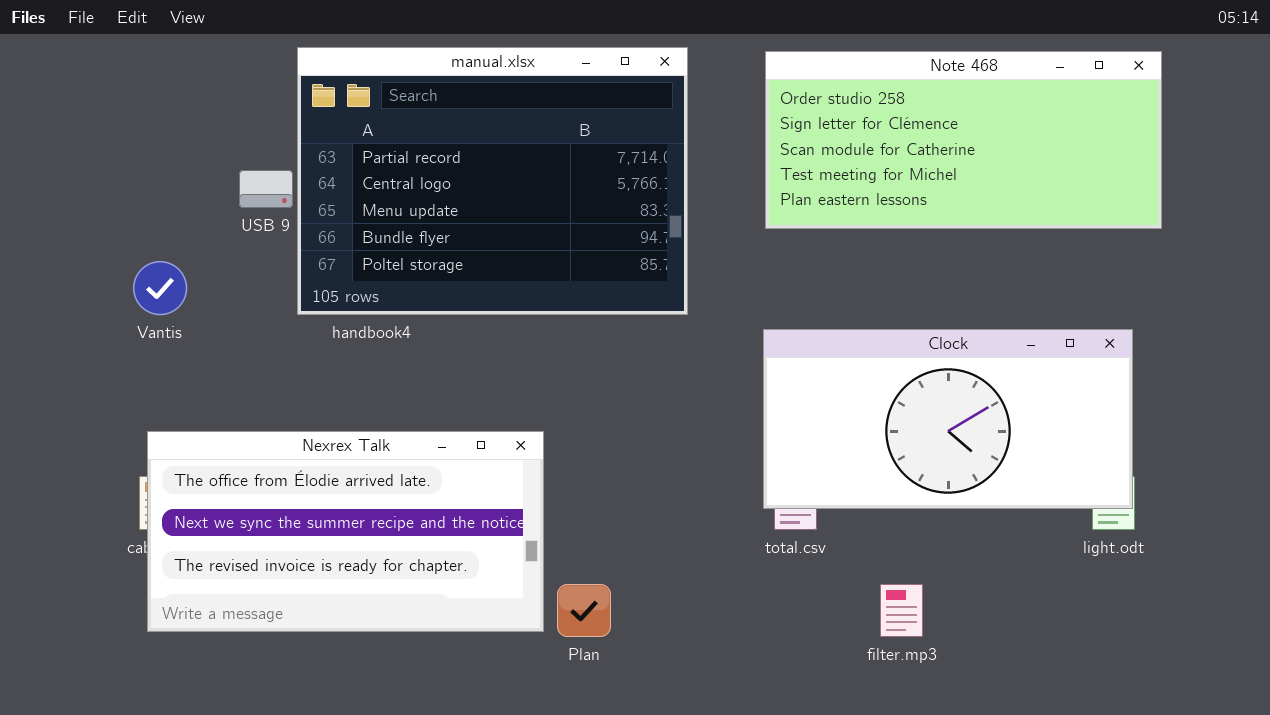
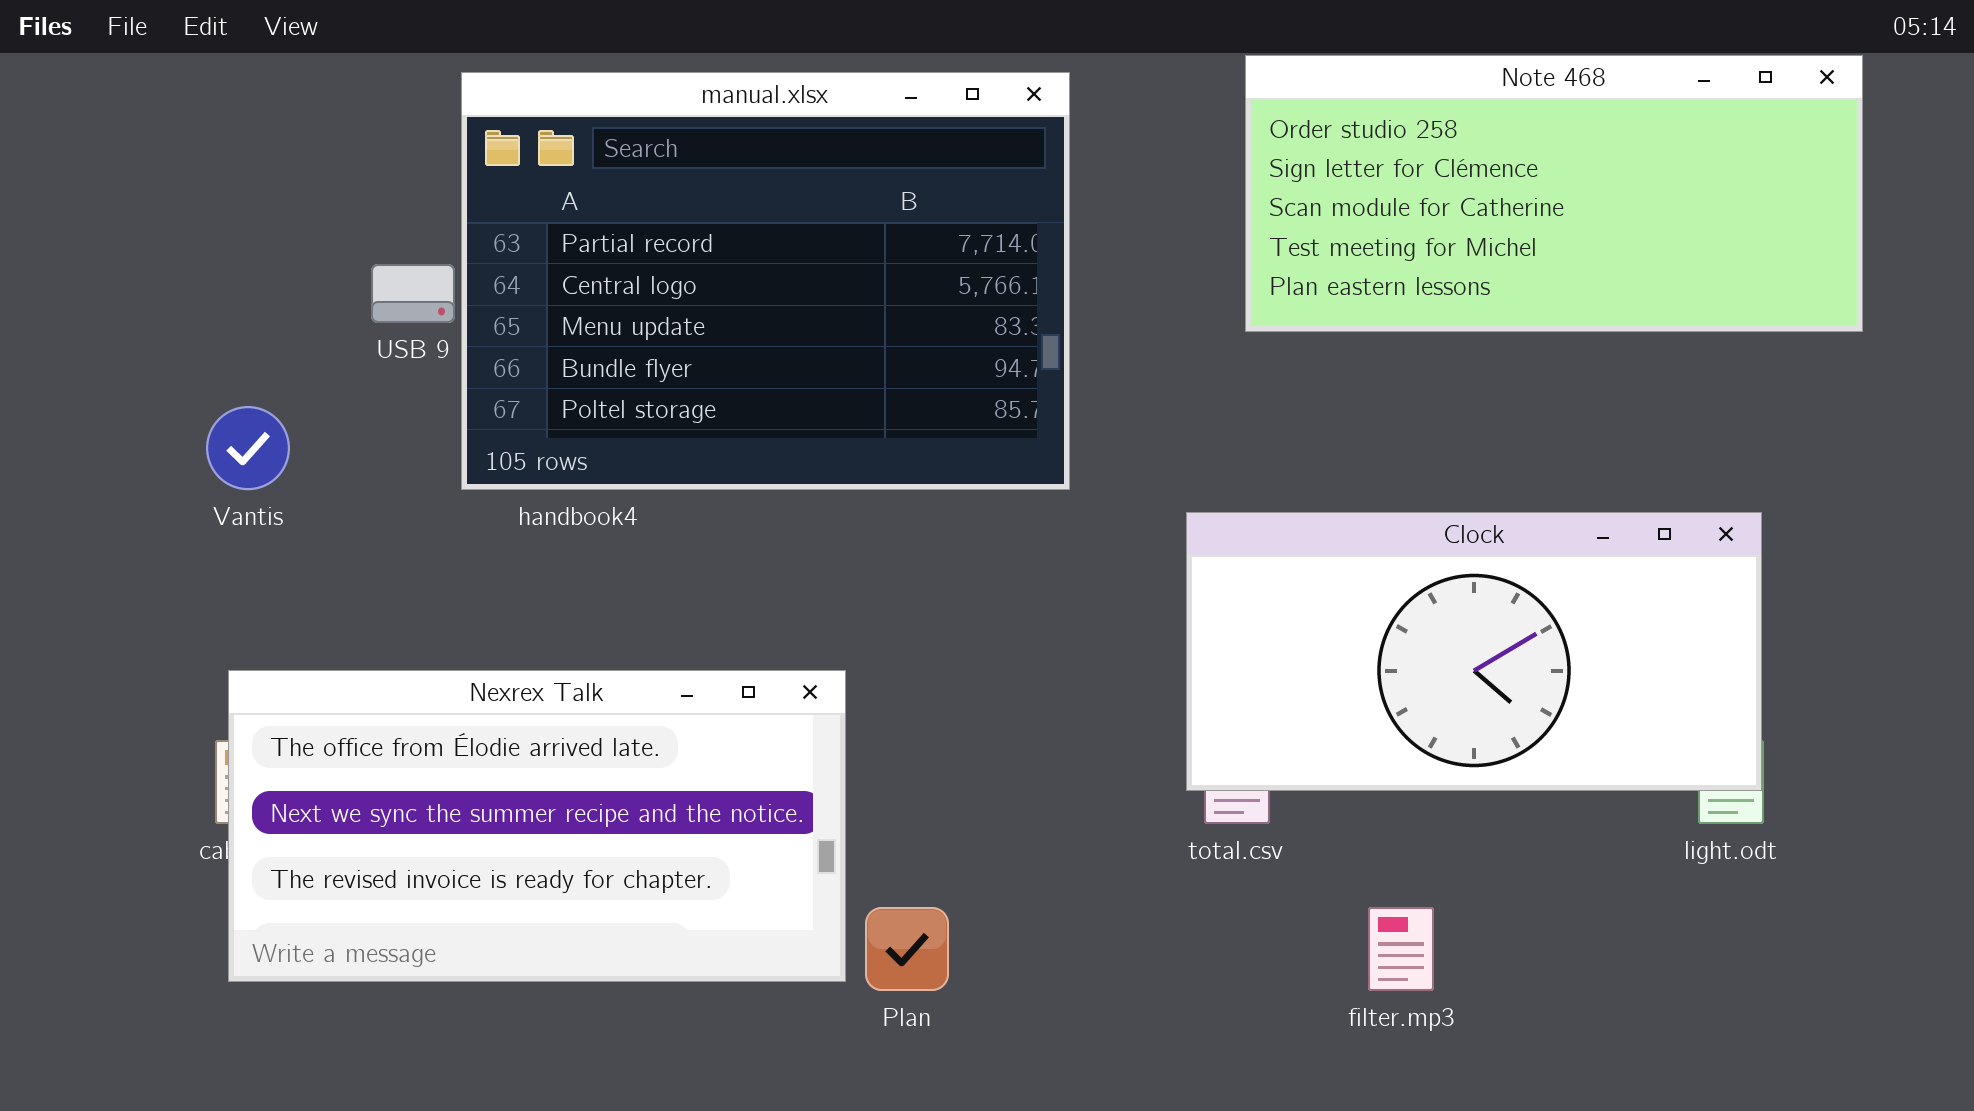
Note 468: [765,51,1162,229] -> [1245,55,1863,332], moved

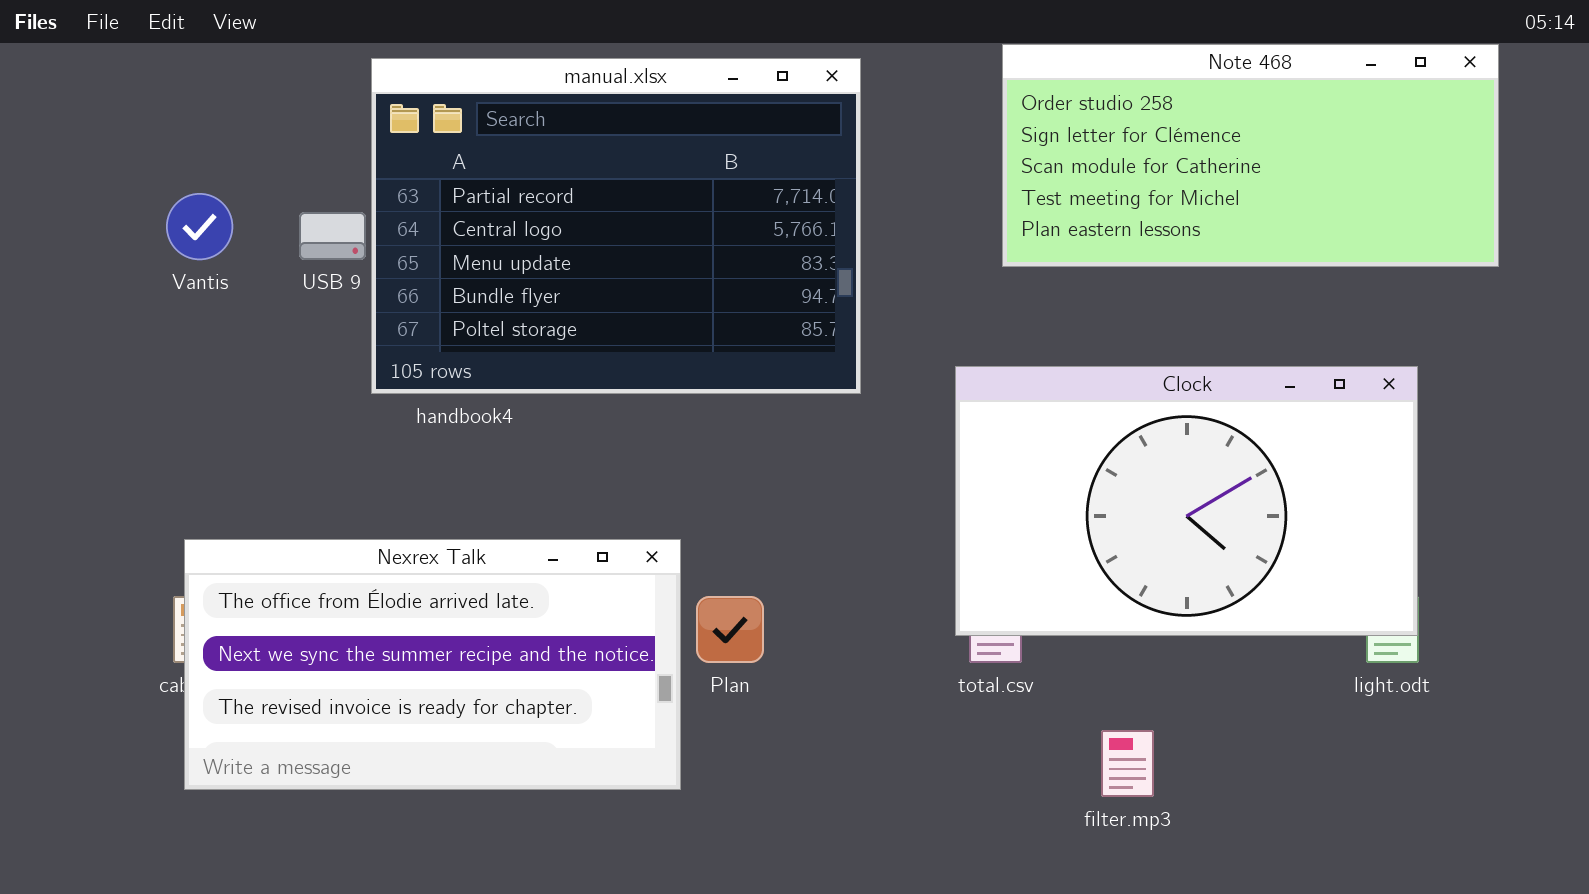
Vantis: [206,406,290,490] -> [166,193,233,260], moved
Clock: [1186,512,1762,791] -> [955,366,1418,636], resized
Plan: [865,907,949,991] -> [696,596,764,663], moved

